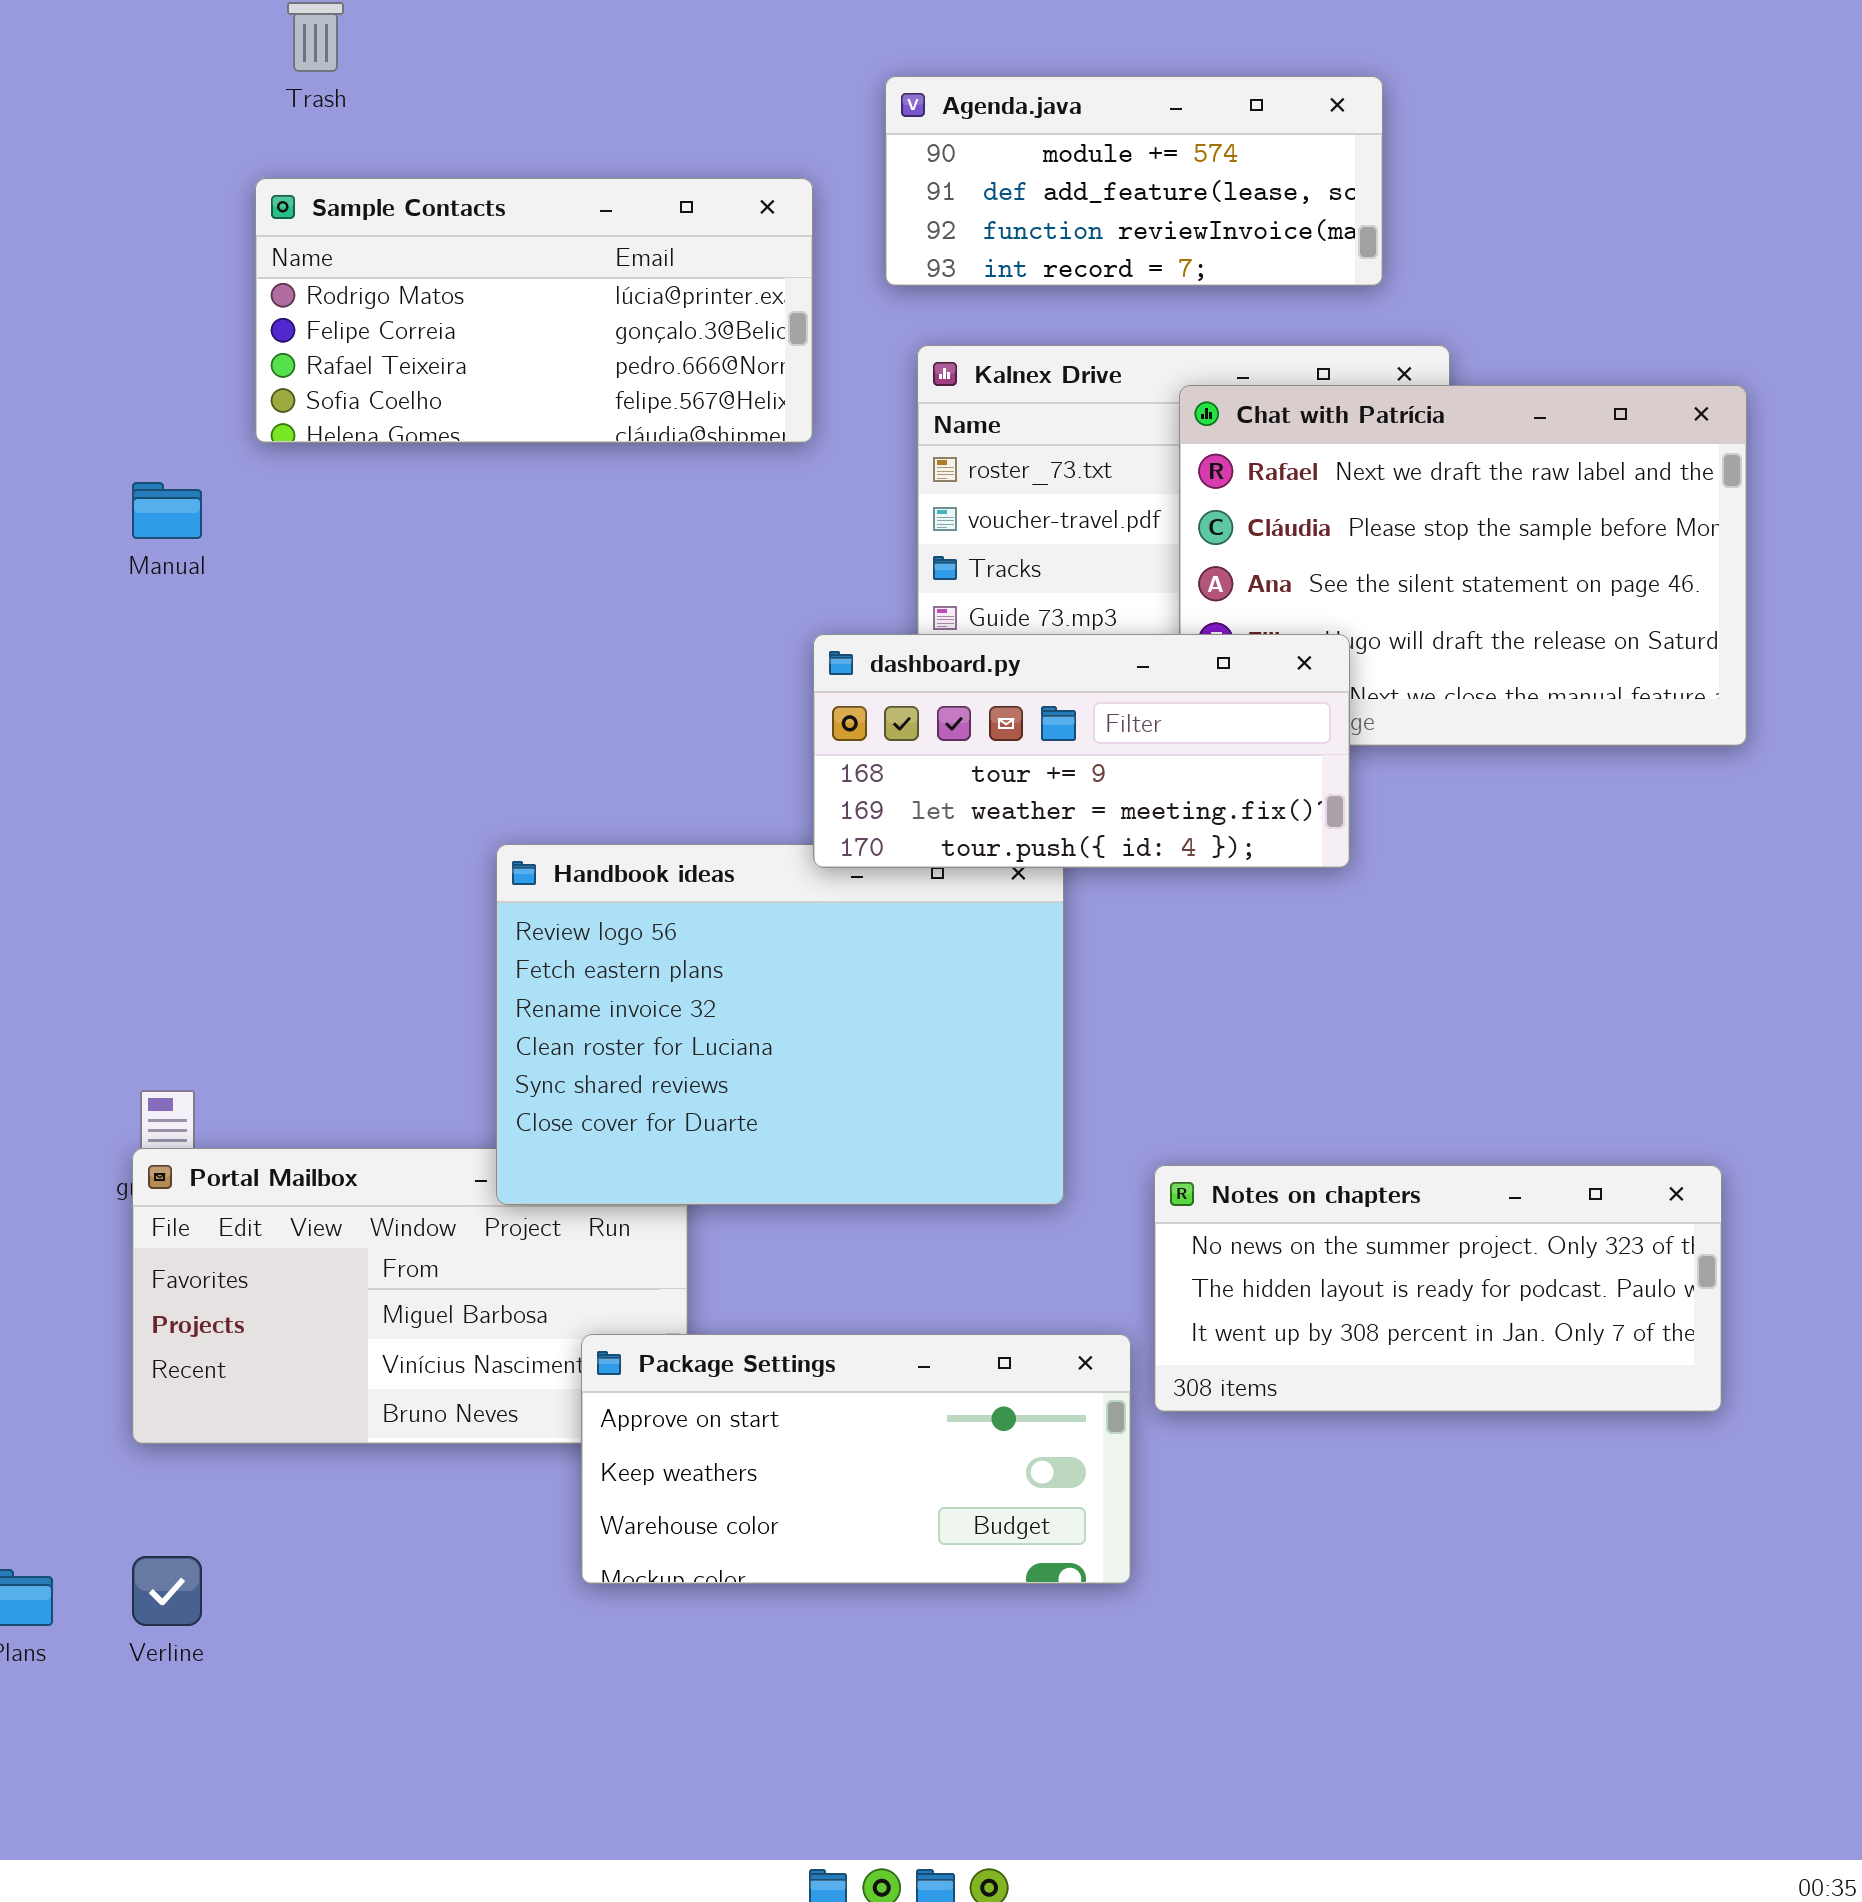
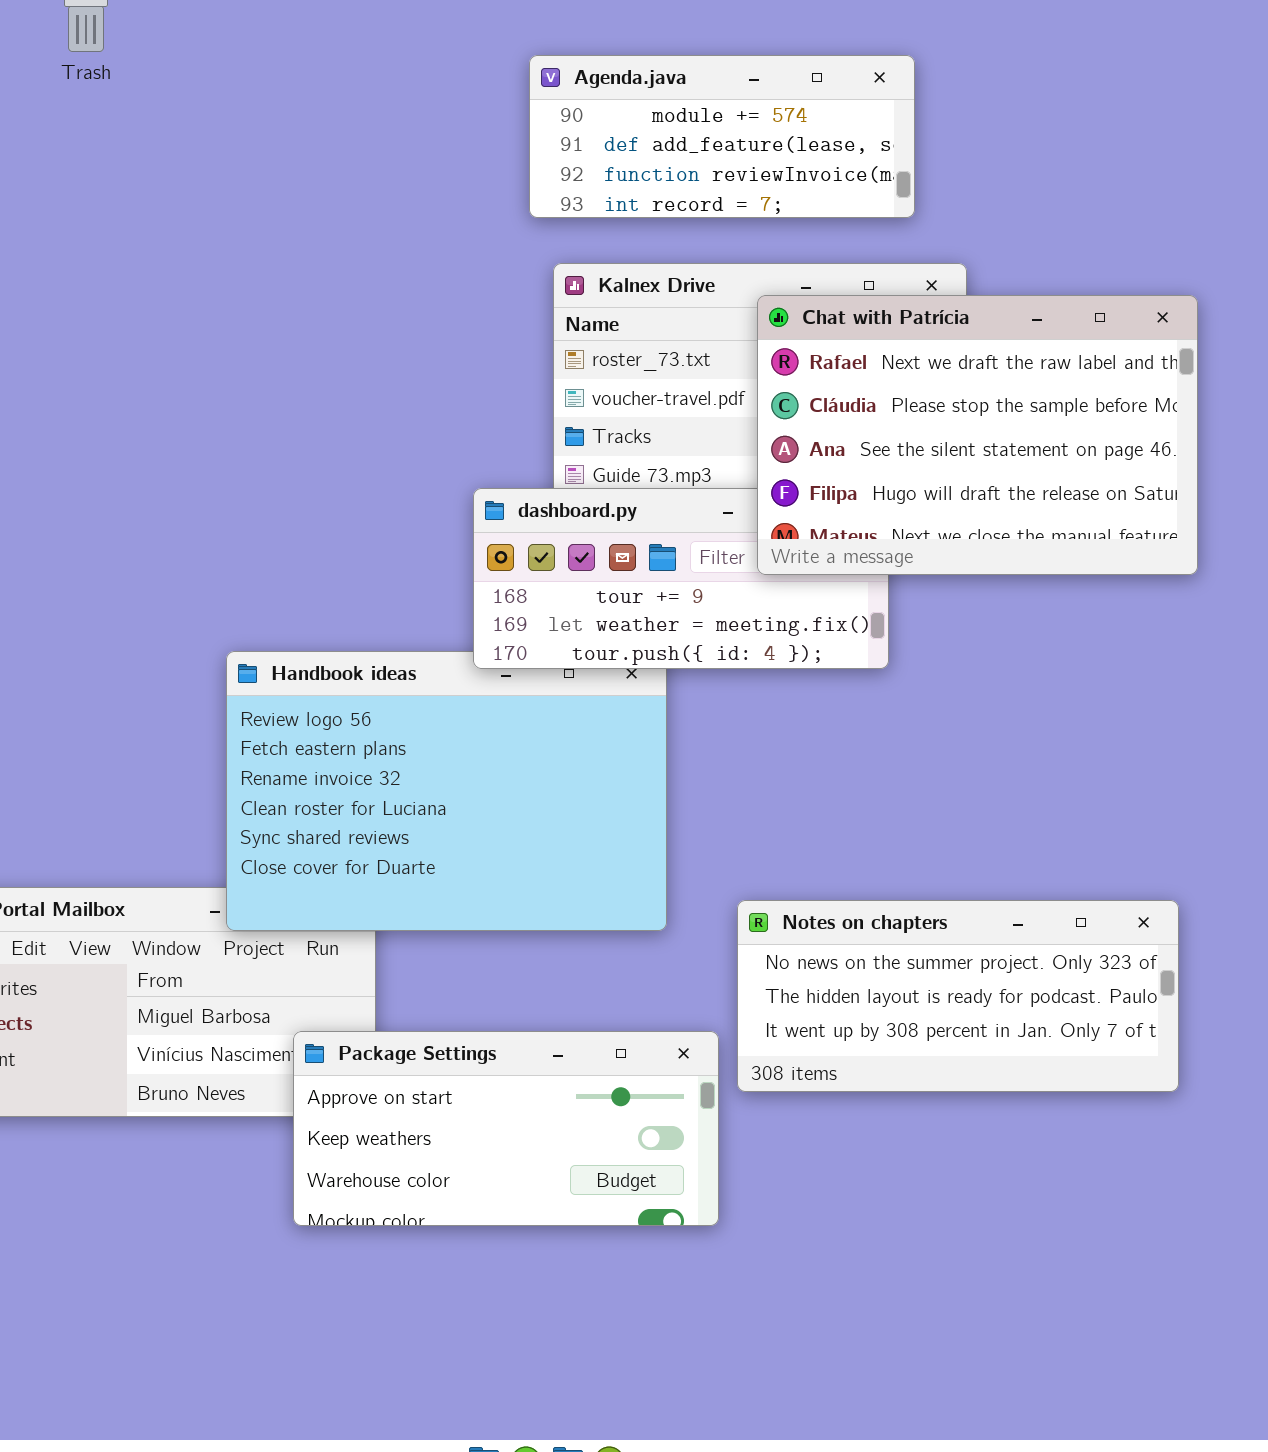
Sample Contacts: [255,178,813,443] -> none, closed
Chat with Patrícia: [1179,385,1747,746] -> [757,295,1198,575], raised

